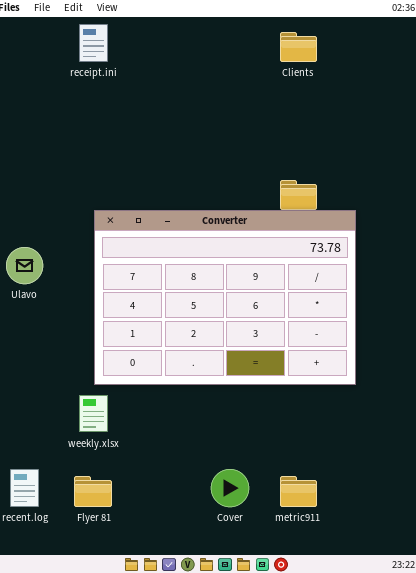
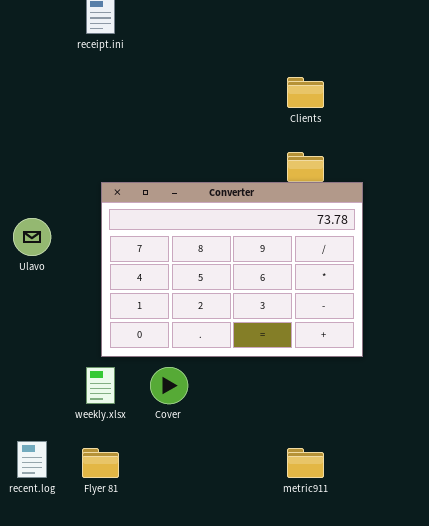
Clients: [280,32,317,62] -> [287,77,324,108], moved
Cover: [211,469,249,507] -> [150,367,188,404], moved

